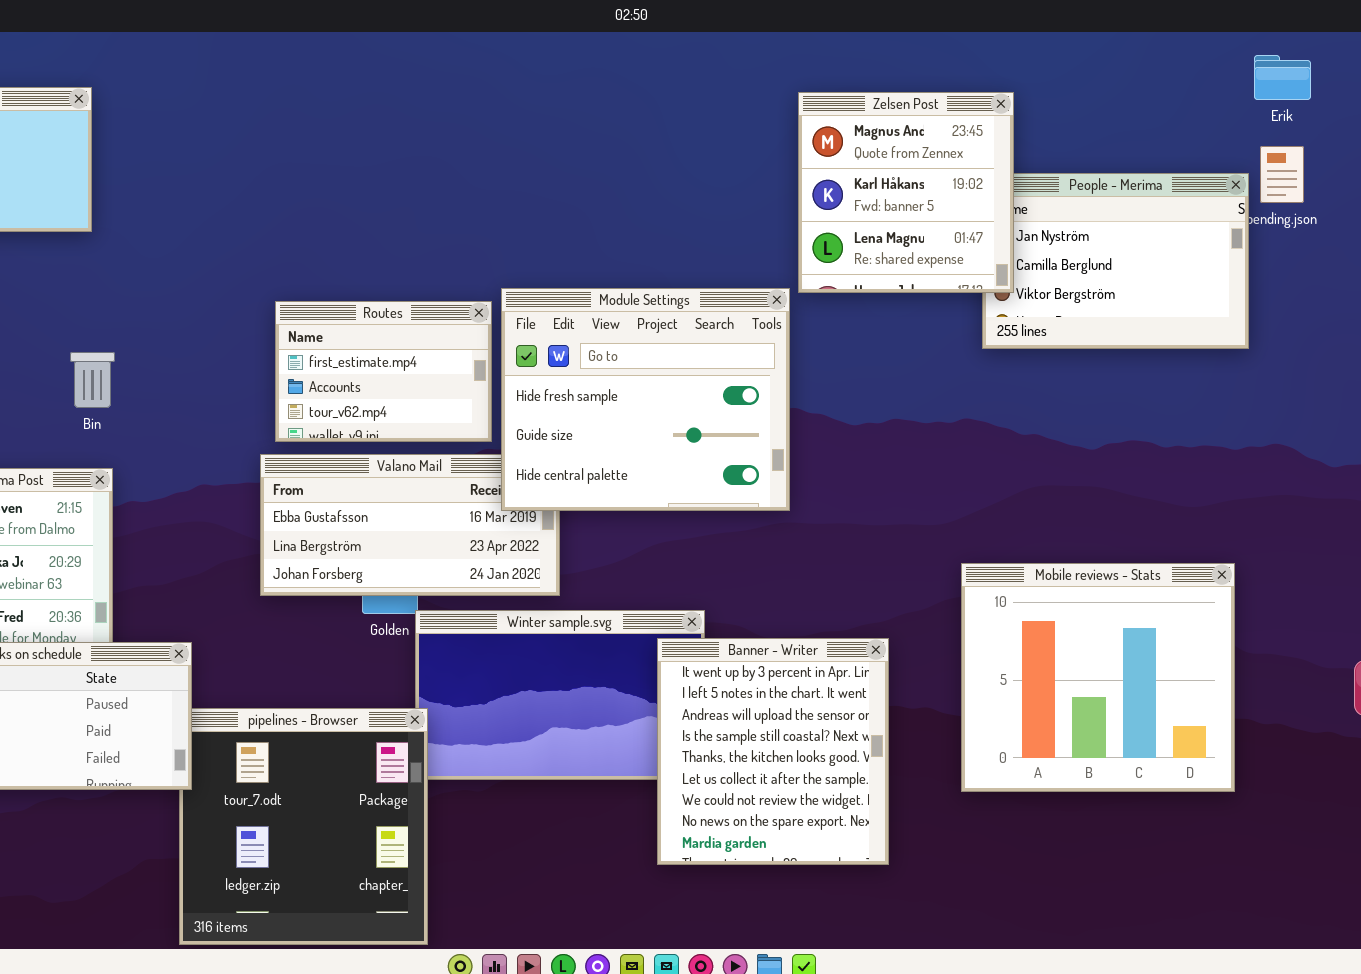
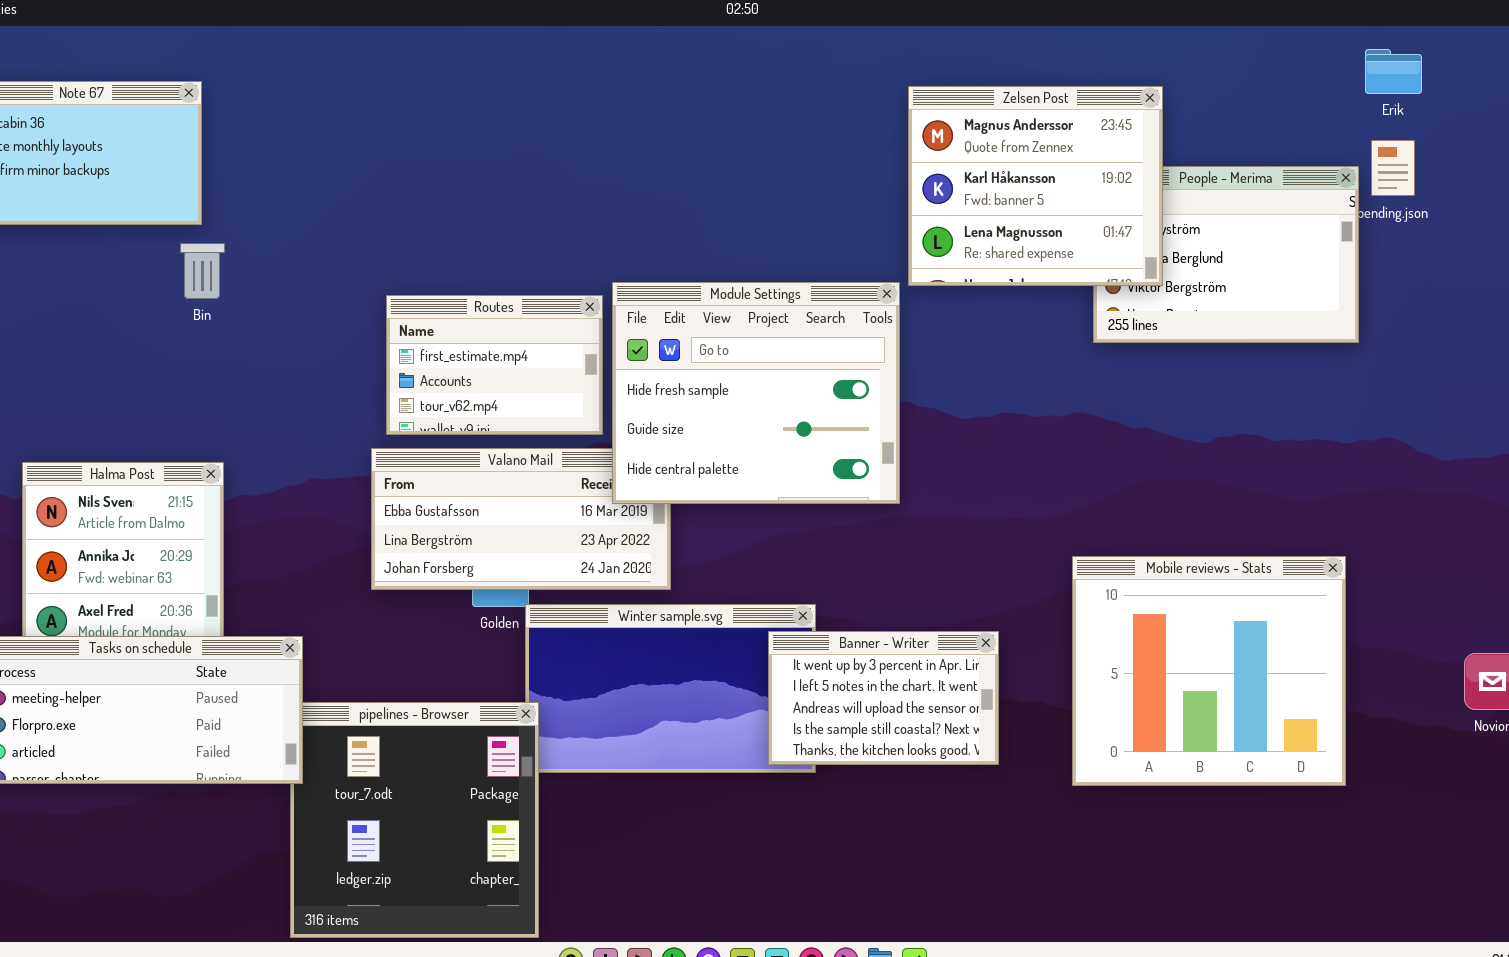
Zelsen Post: [798,92,1014,293] -> [908,86,1163,286], resized
Bin: [70,352,115,408] -> [180,243,225,299], moved
Banner - Writer: [657,638,889,865] -> [768,631,999,765], resized

